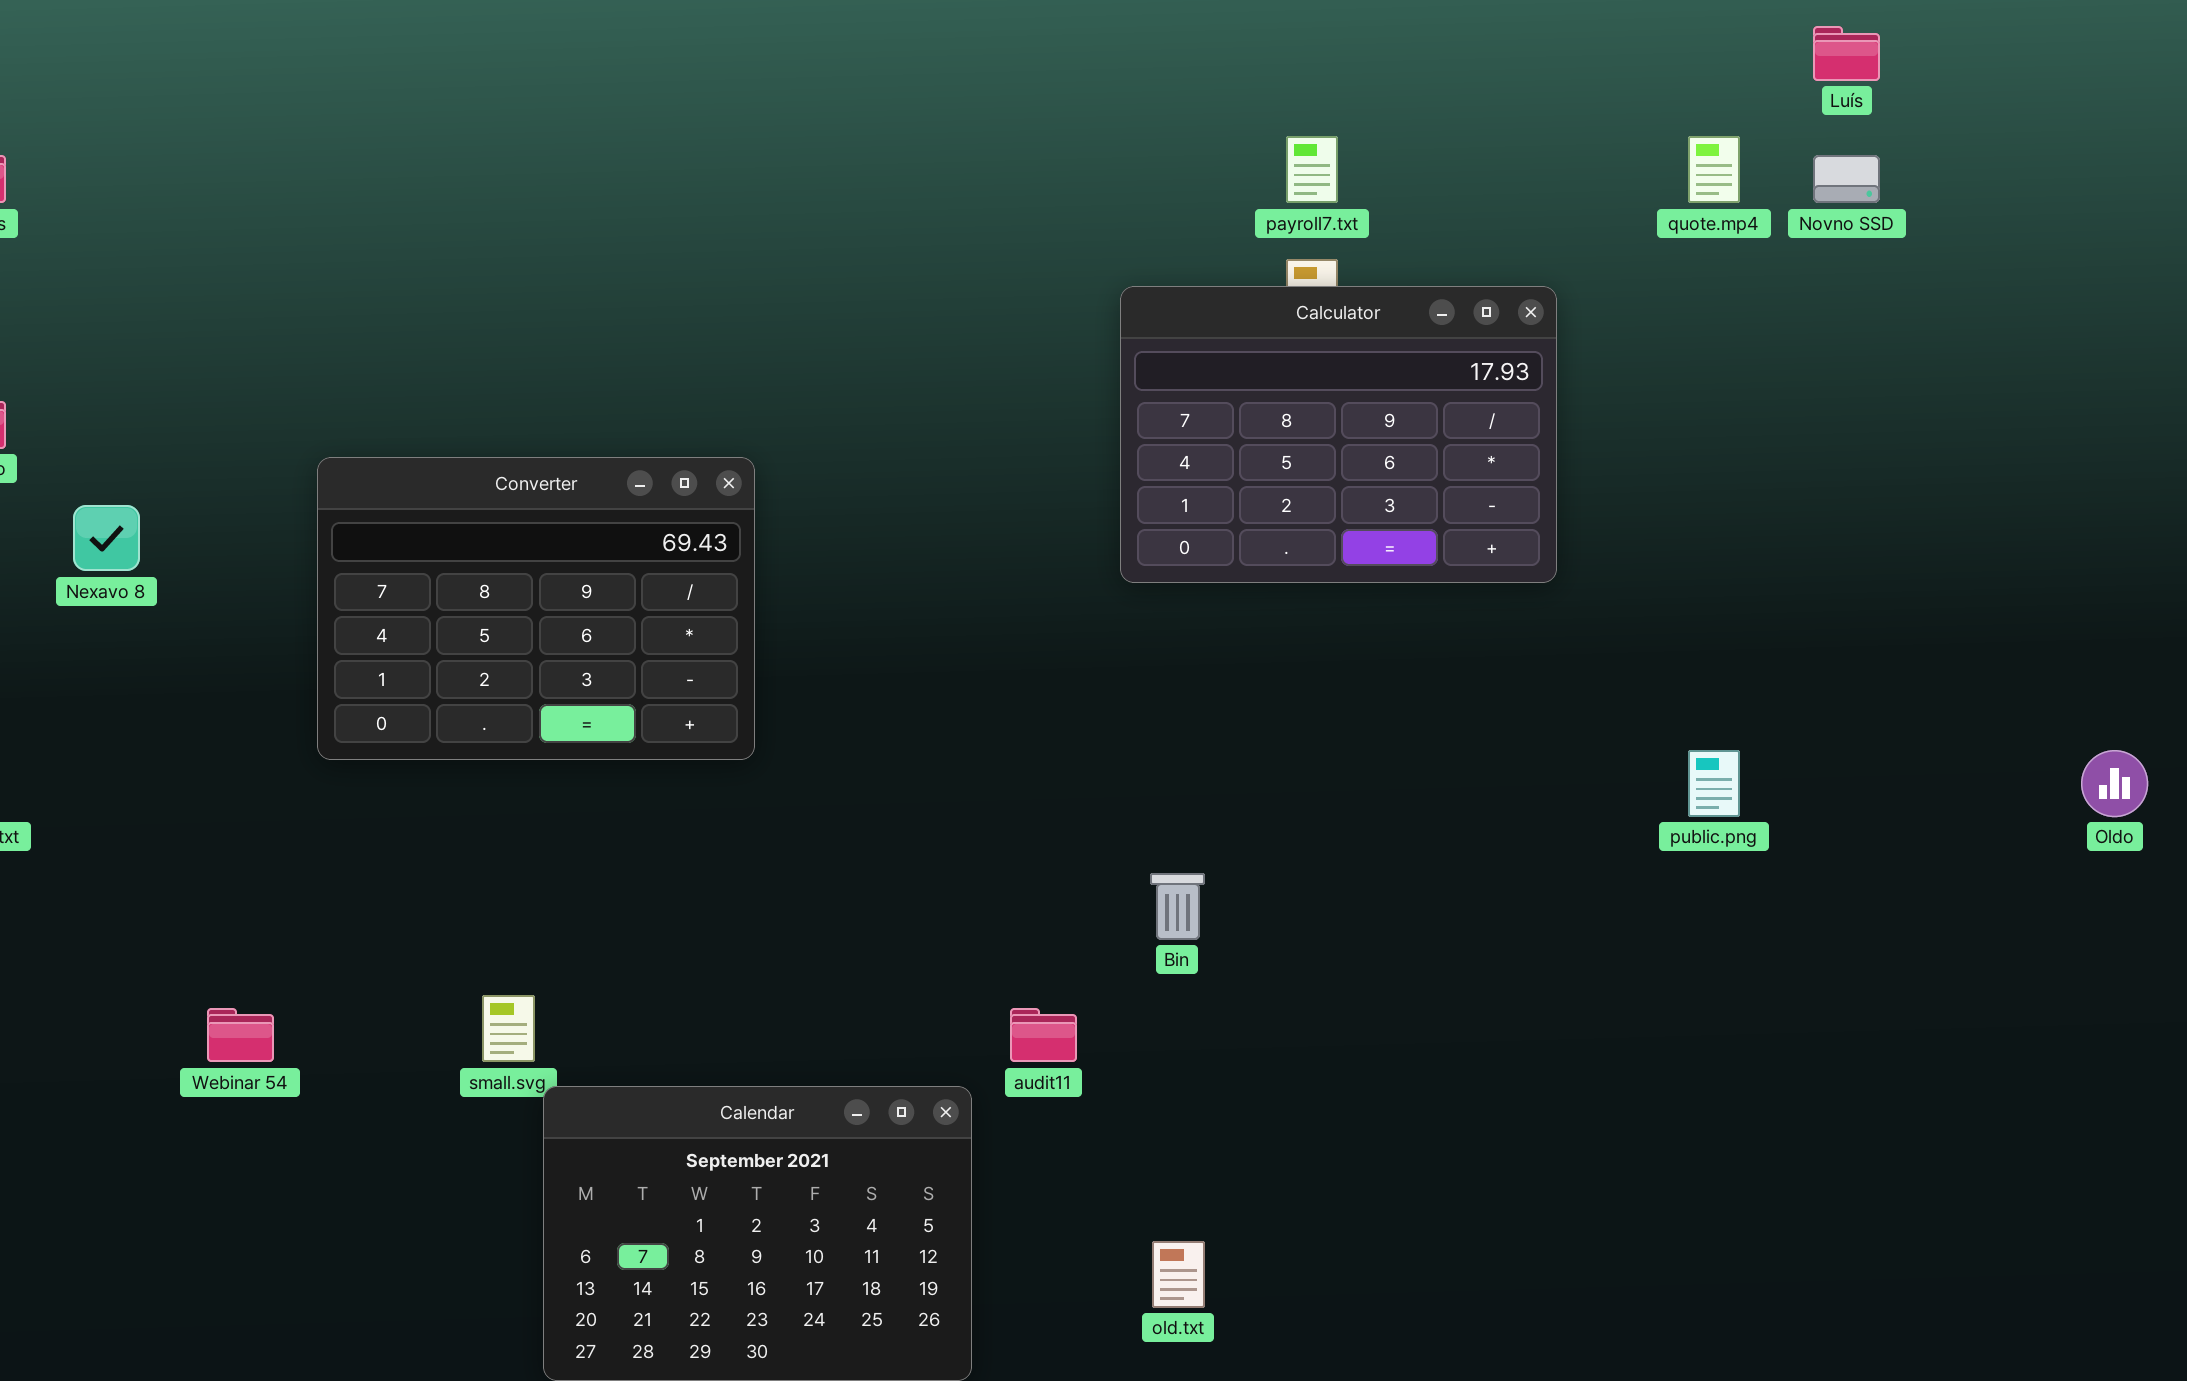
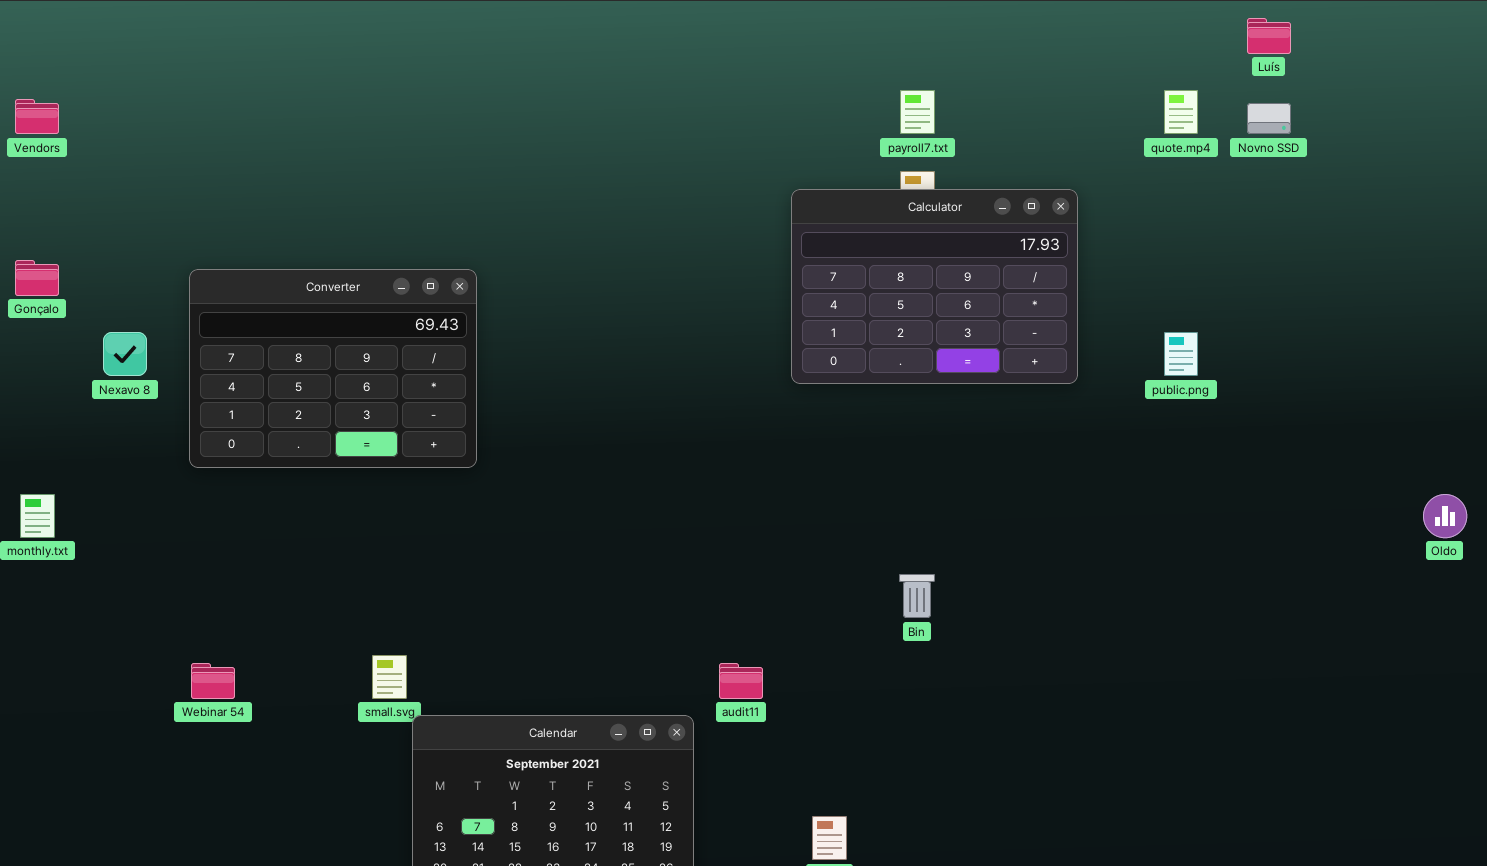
Converter: [317,457,755,760] -> [189,269,477,468], moved
public.png: [1688,750,1740,817] -> [1164,332,1198,376], moved
Bin: [1150,873,1205,940] -> [899,574,935,618], moved

